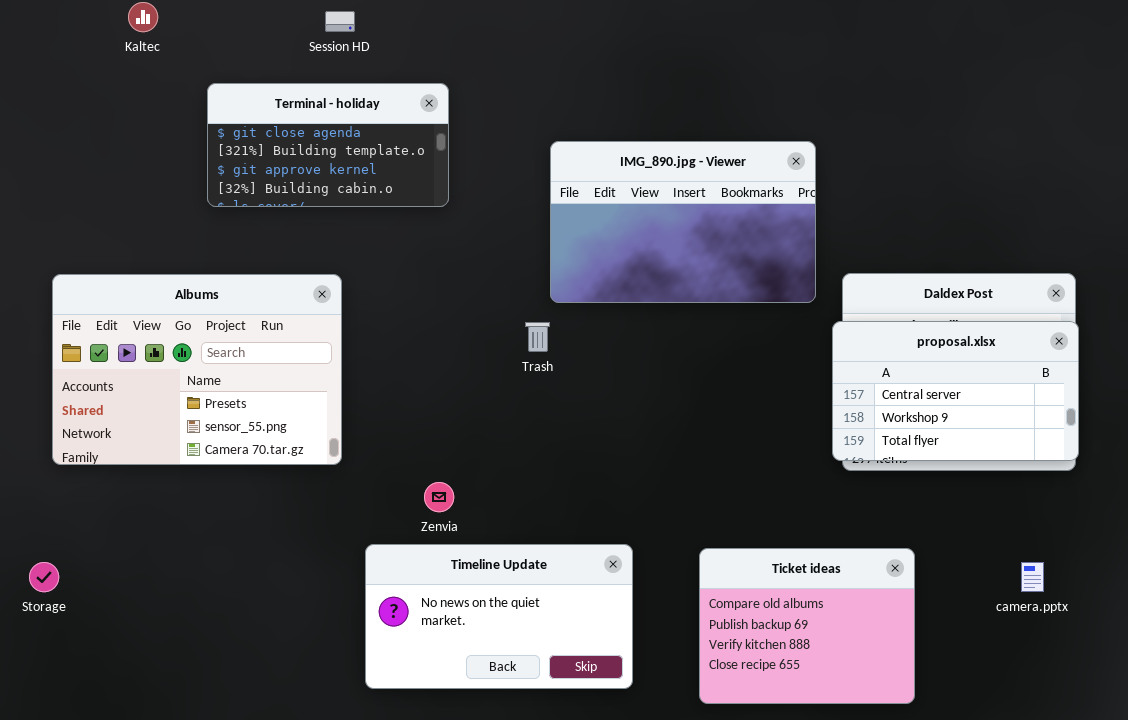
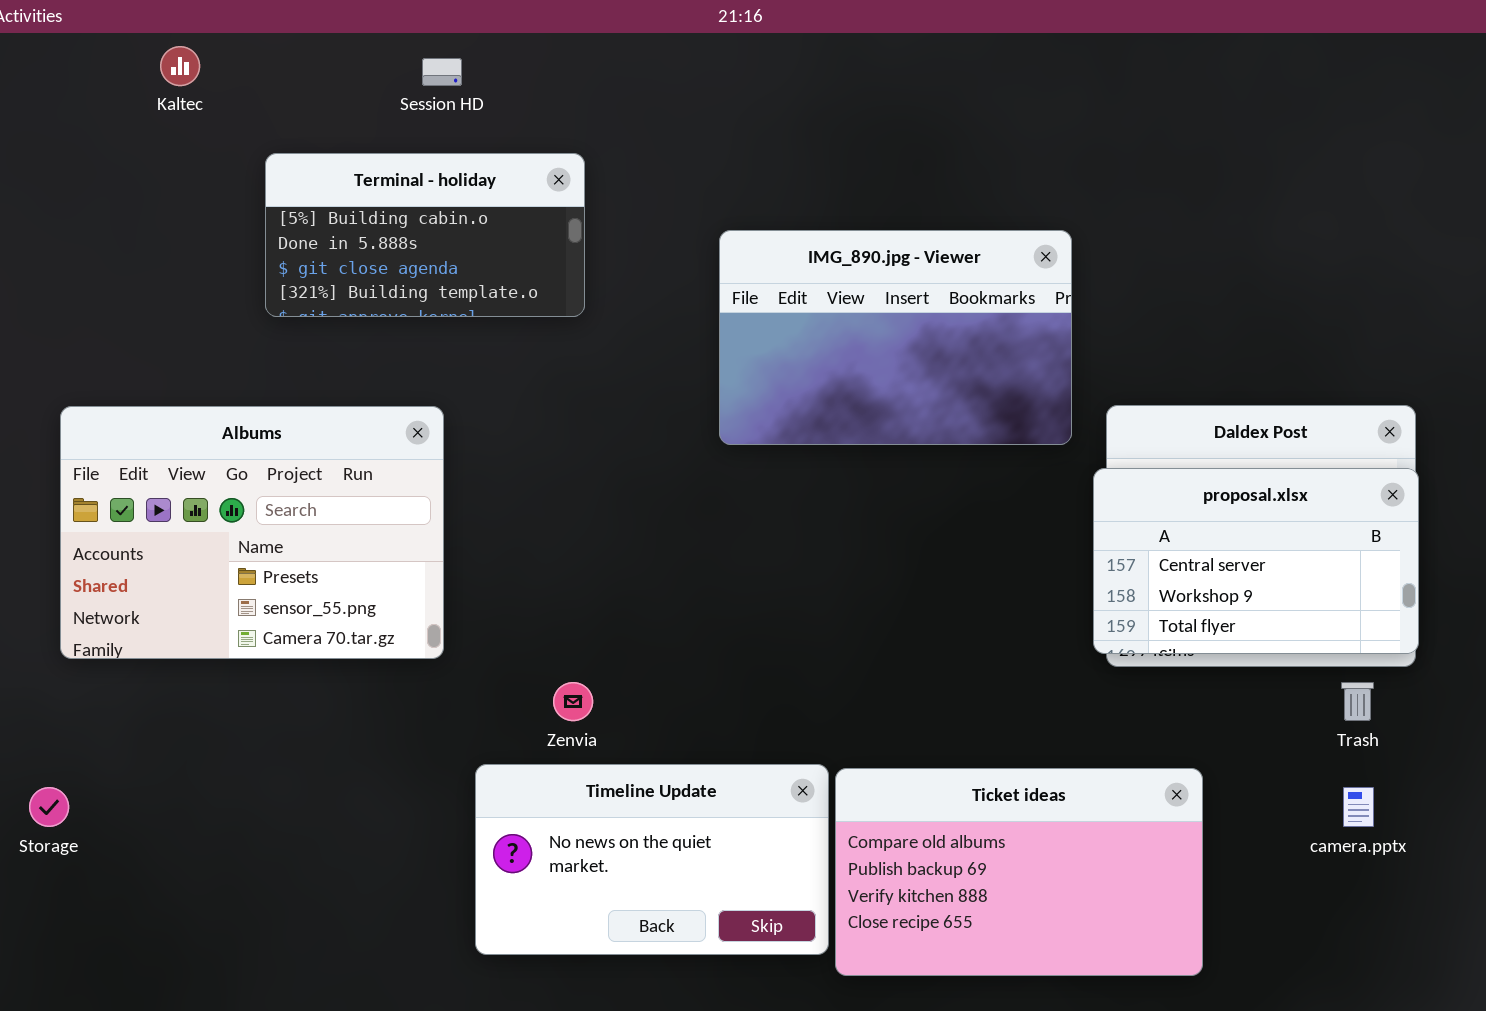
Terminal - holiday: [207,83,449,207] -> [265,153,585,317], scrolled up 2 rows
Trash: [525,322,550,352] -> [1341,682,1374,721], moved
Ticket ideas: [699,548,915,704] -> [835,768,1203,976], resized

